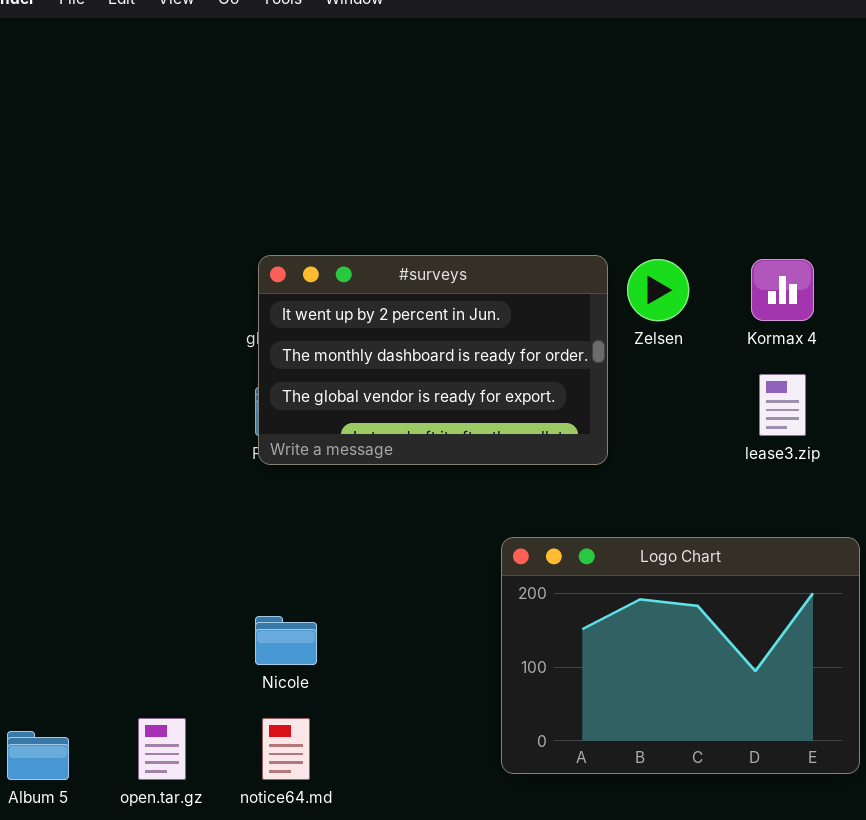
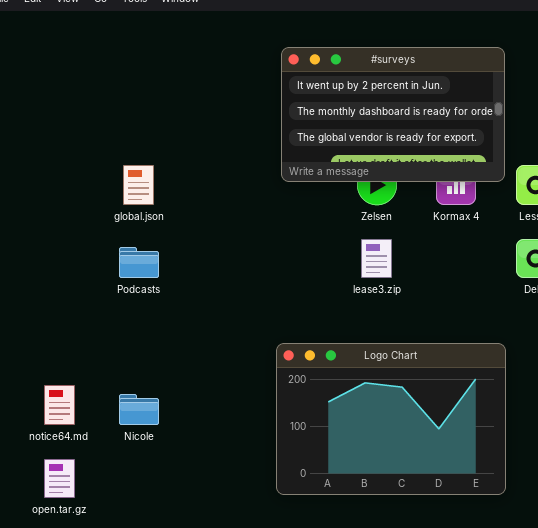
#surveys: [258,255,608,465] -> [281,47,505,182], moved
lease3.zip: [759,374,806,436] -> [361,239,392,278], moved
notice64.md: [262,718,310,780] -> [44,385,75,425], moved

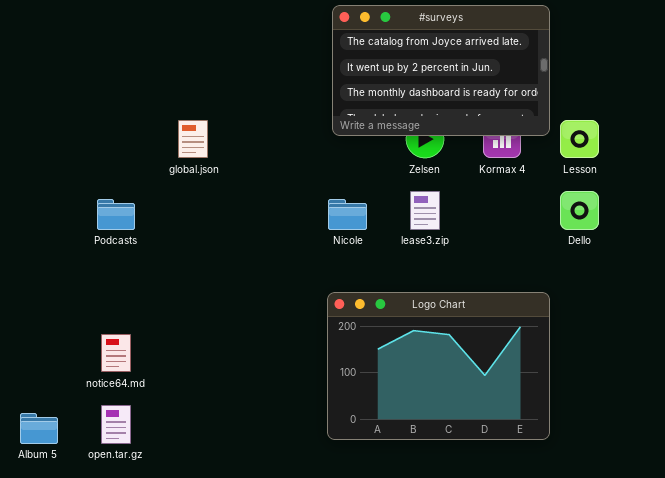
#surveys: [281,47,505,182] -> [332,5,550,136], scrolled up 1 row
Podcasts: [119,247,159,278] -> [97,199,135,230], moved
Nicole: [119,394,159,425] -> [328,199,367,230], moved

